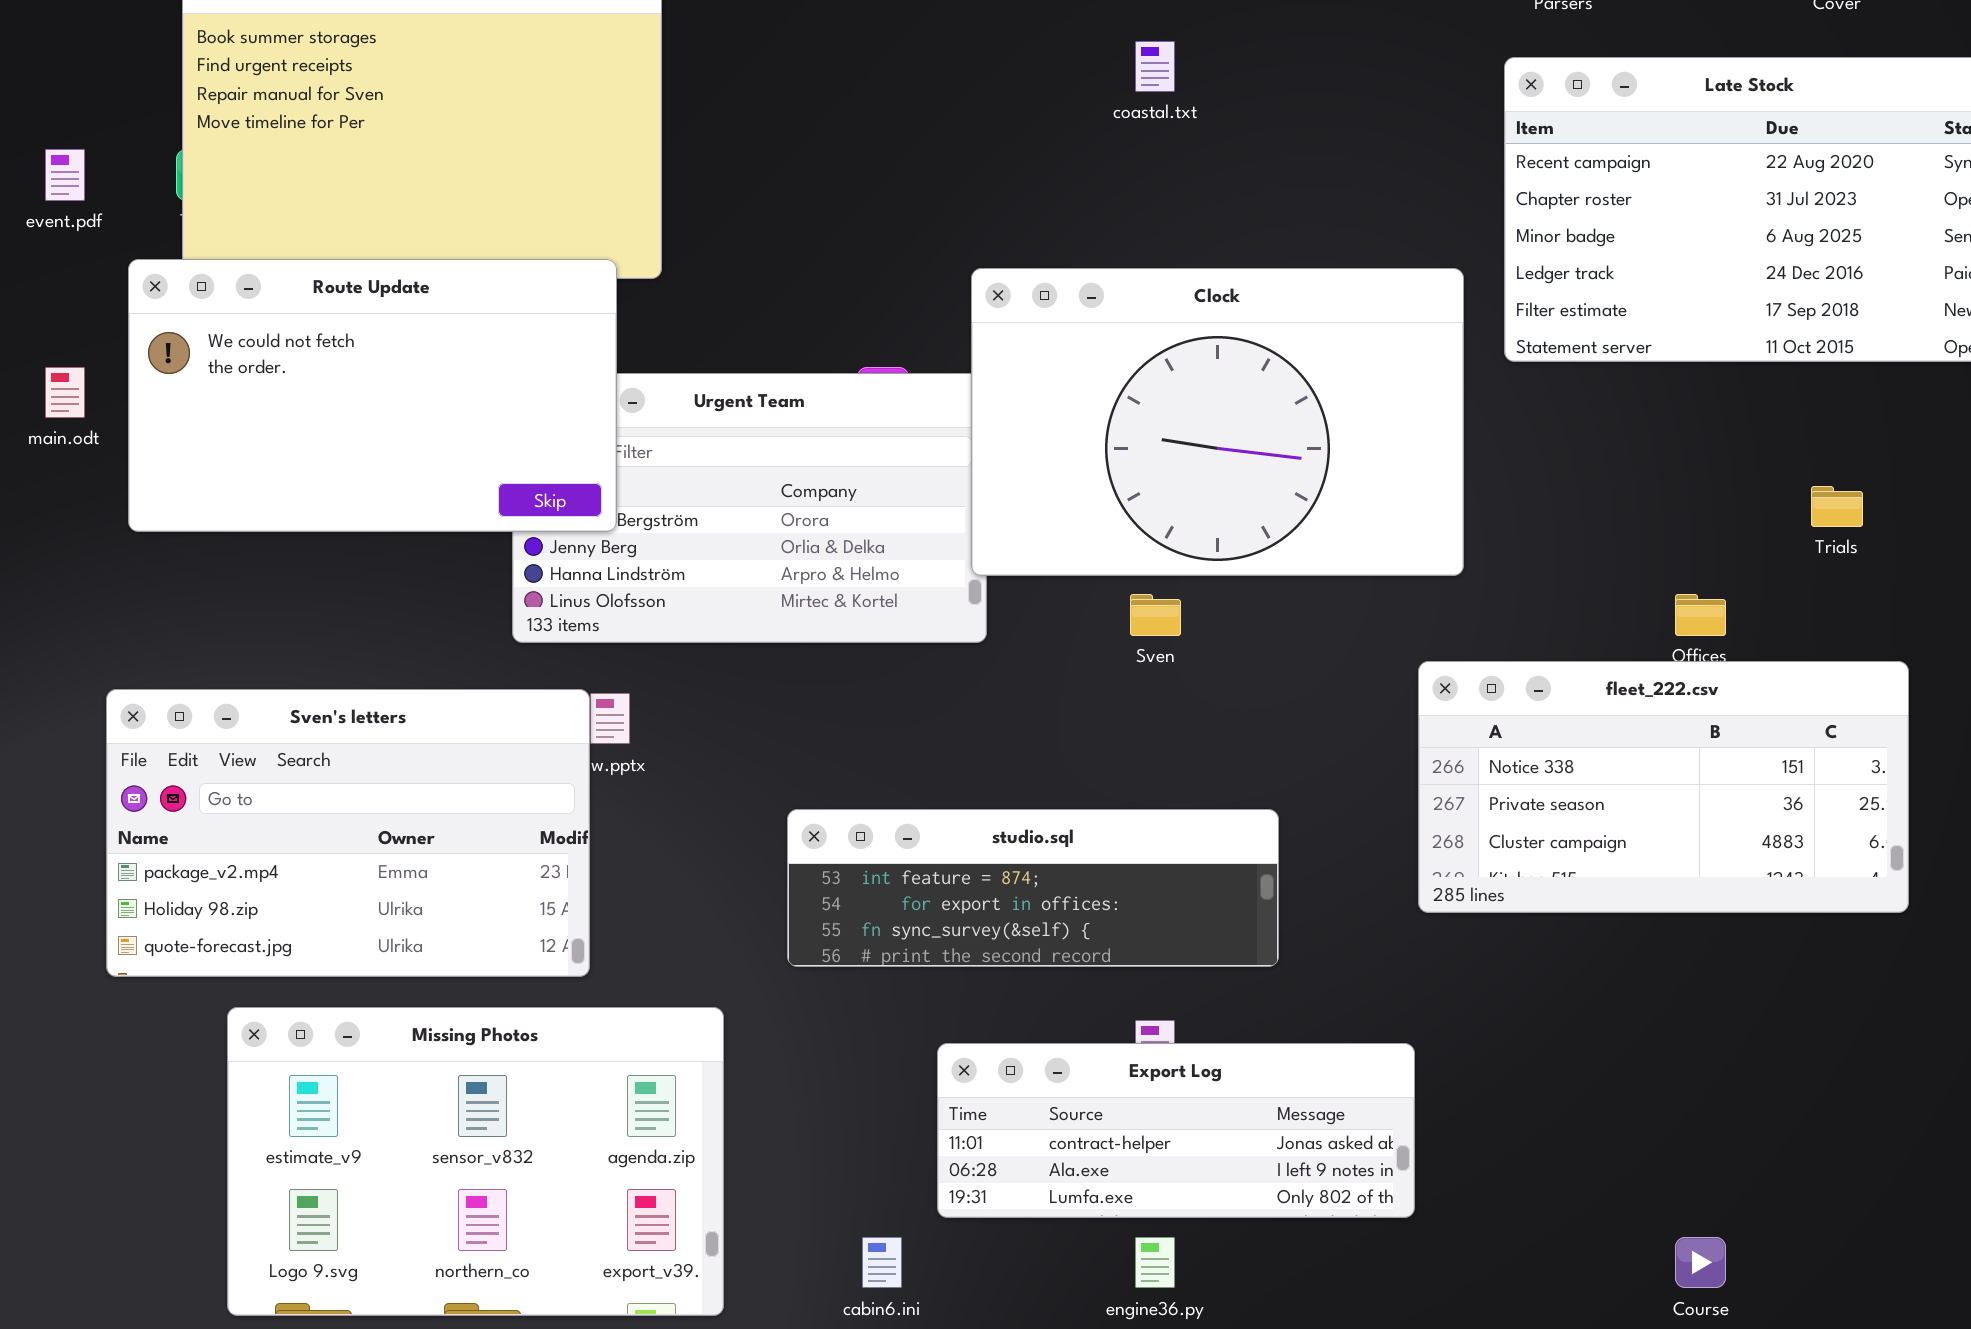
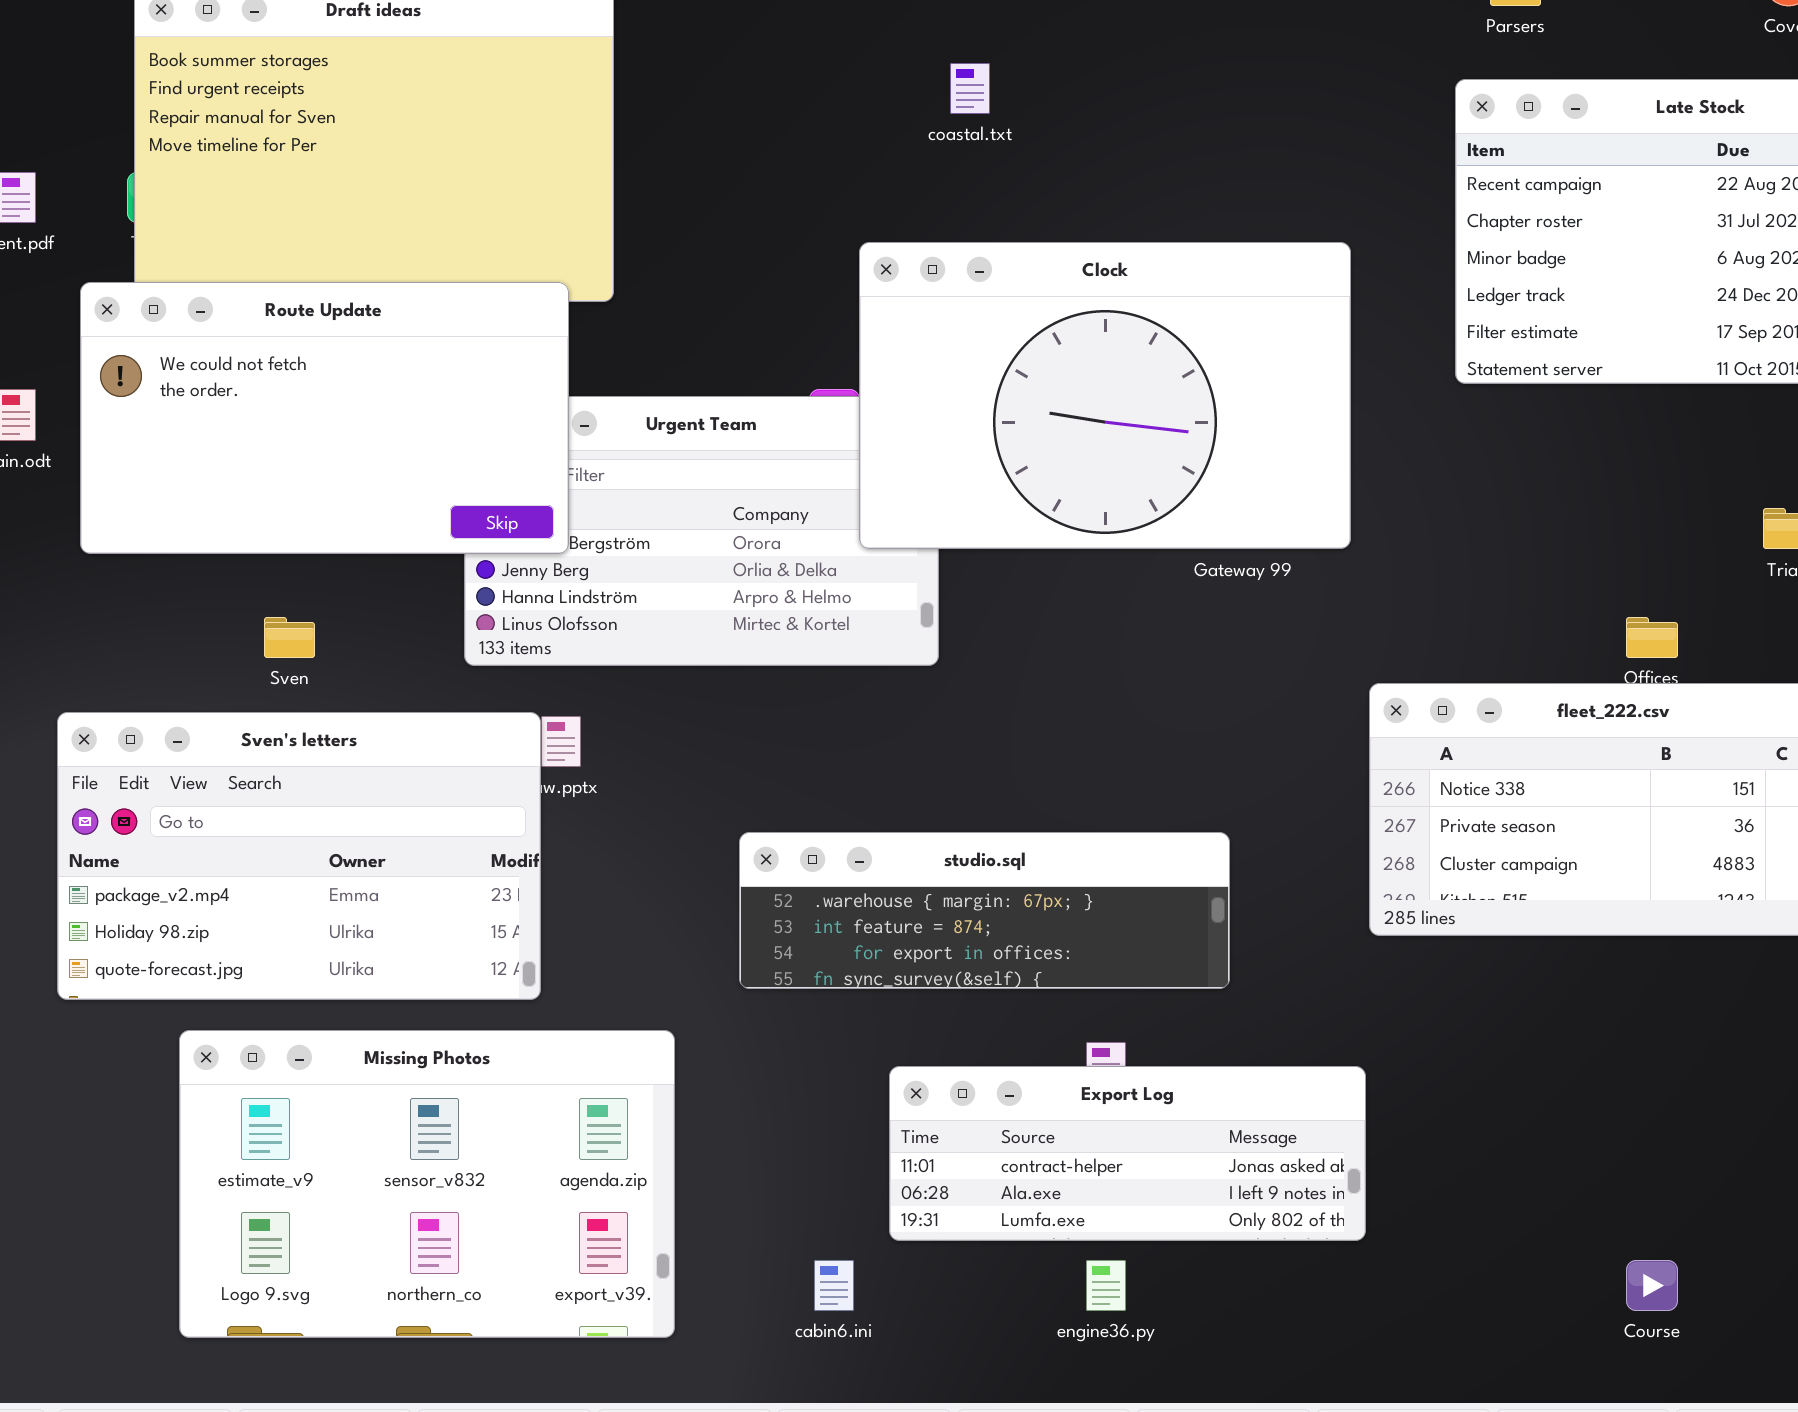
coastal.txt: [1135,41,1175,92] -> [950,63,990,114], moved
Clock: [971,268,1464,576] -> [859,242,1351,549], moved
Sven: [1130,594,1181,636] -> [264,617,315,658], moved
studio.sql: [787,809,1279,967] -> [739,832,1230,989], scrolled up 1 row

